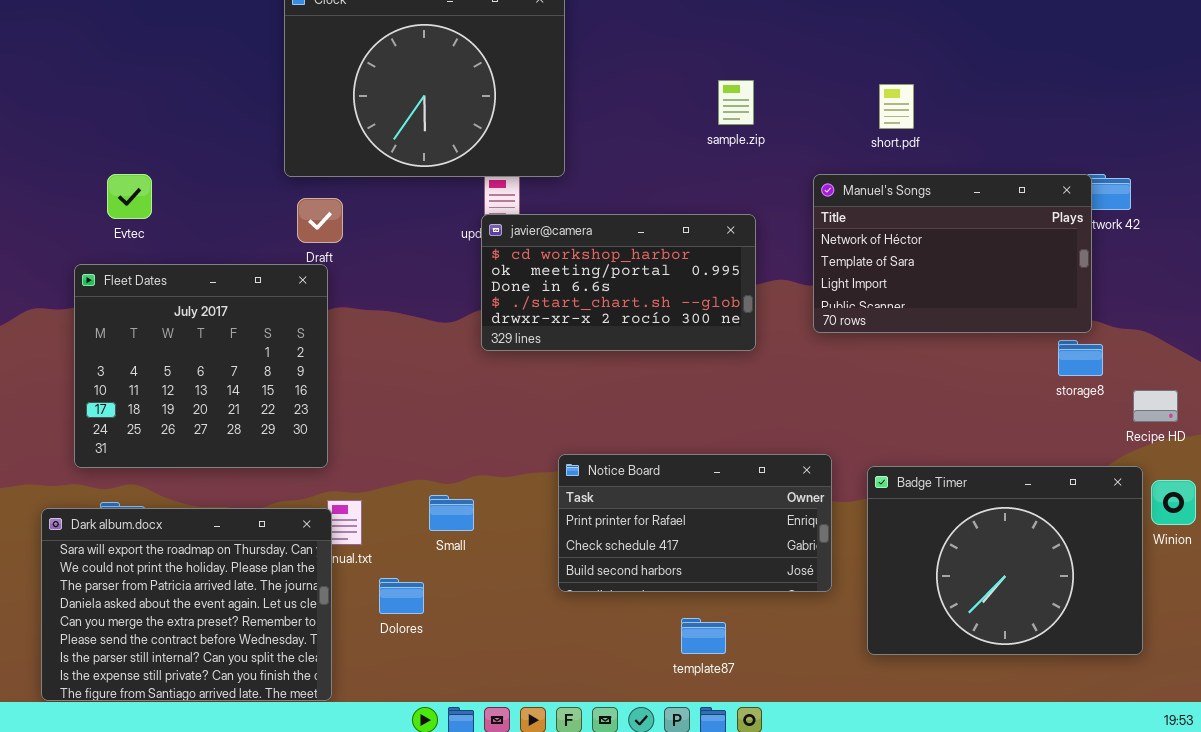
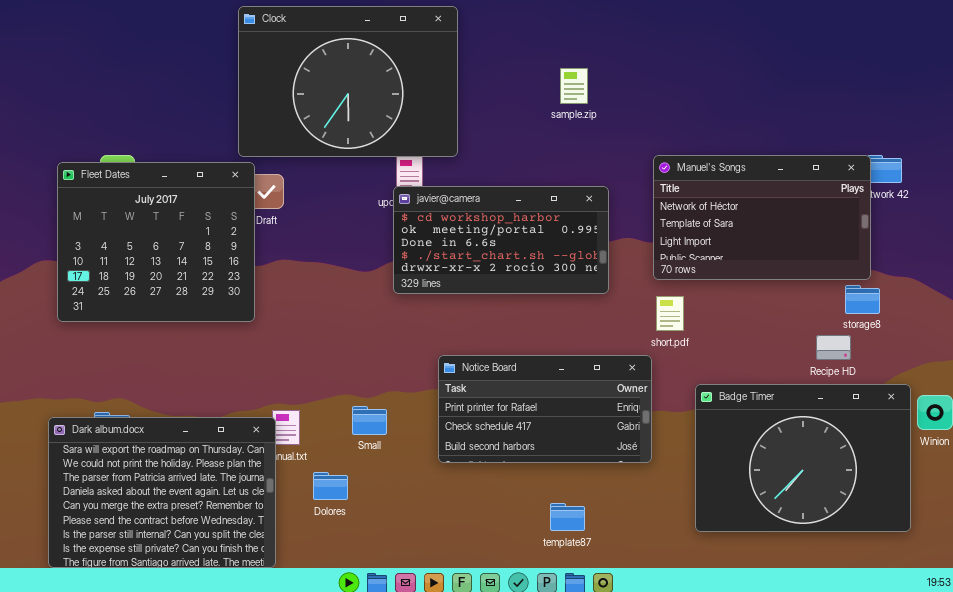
sample.zip: [718,80,754,125] -> [560,68,588,104], moved
short.pdf: [879,84,914,129] -> [656,296,684,331], moved
Fleet Dates: [74,264,328,468] -> [57,162,255,322], moved
Recipe HD: [1133,390,1178,422] -> [816,335,851,360], moved
Notice Board: [558,454,832,592] -> [438,355,652,463], moved

